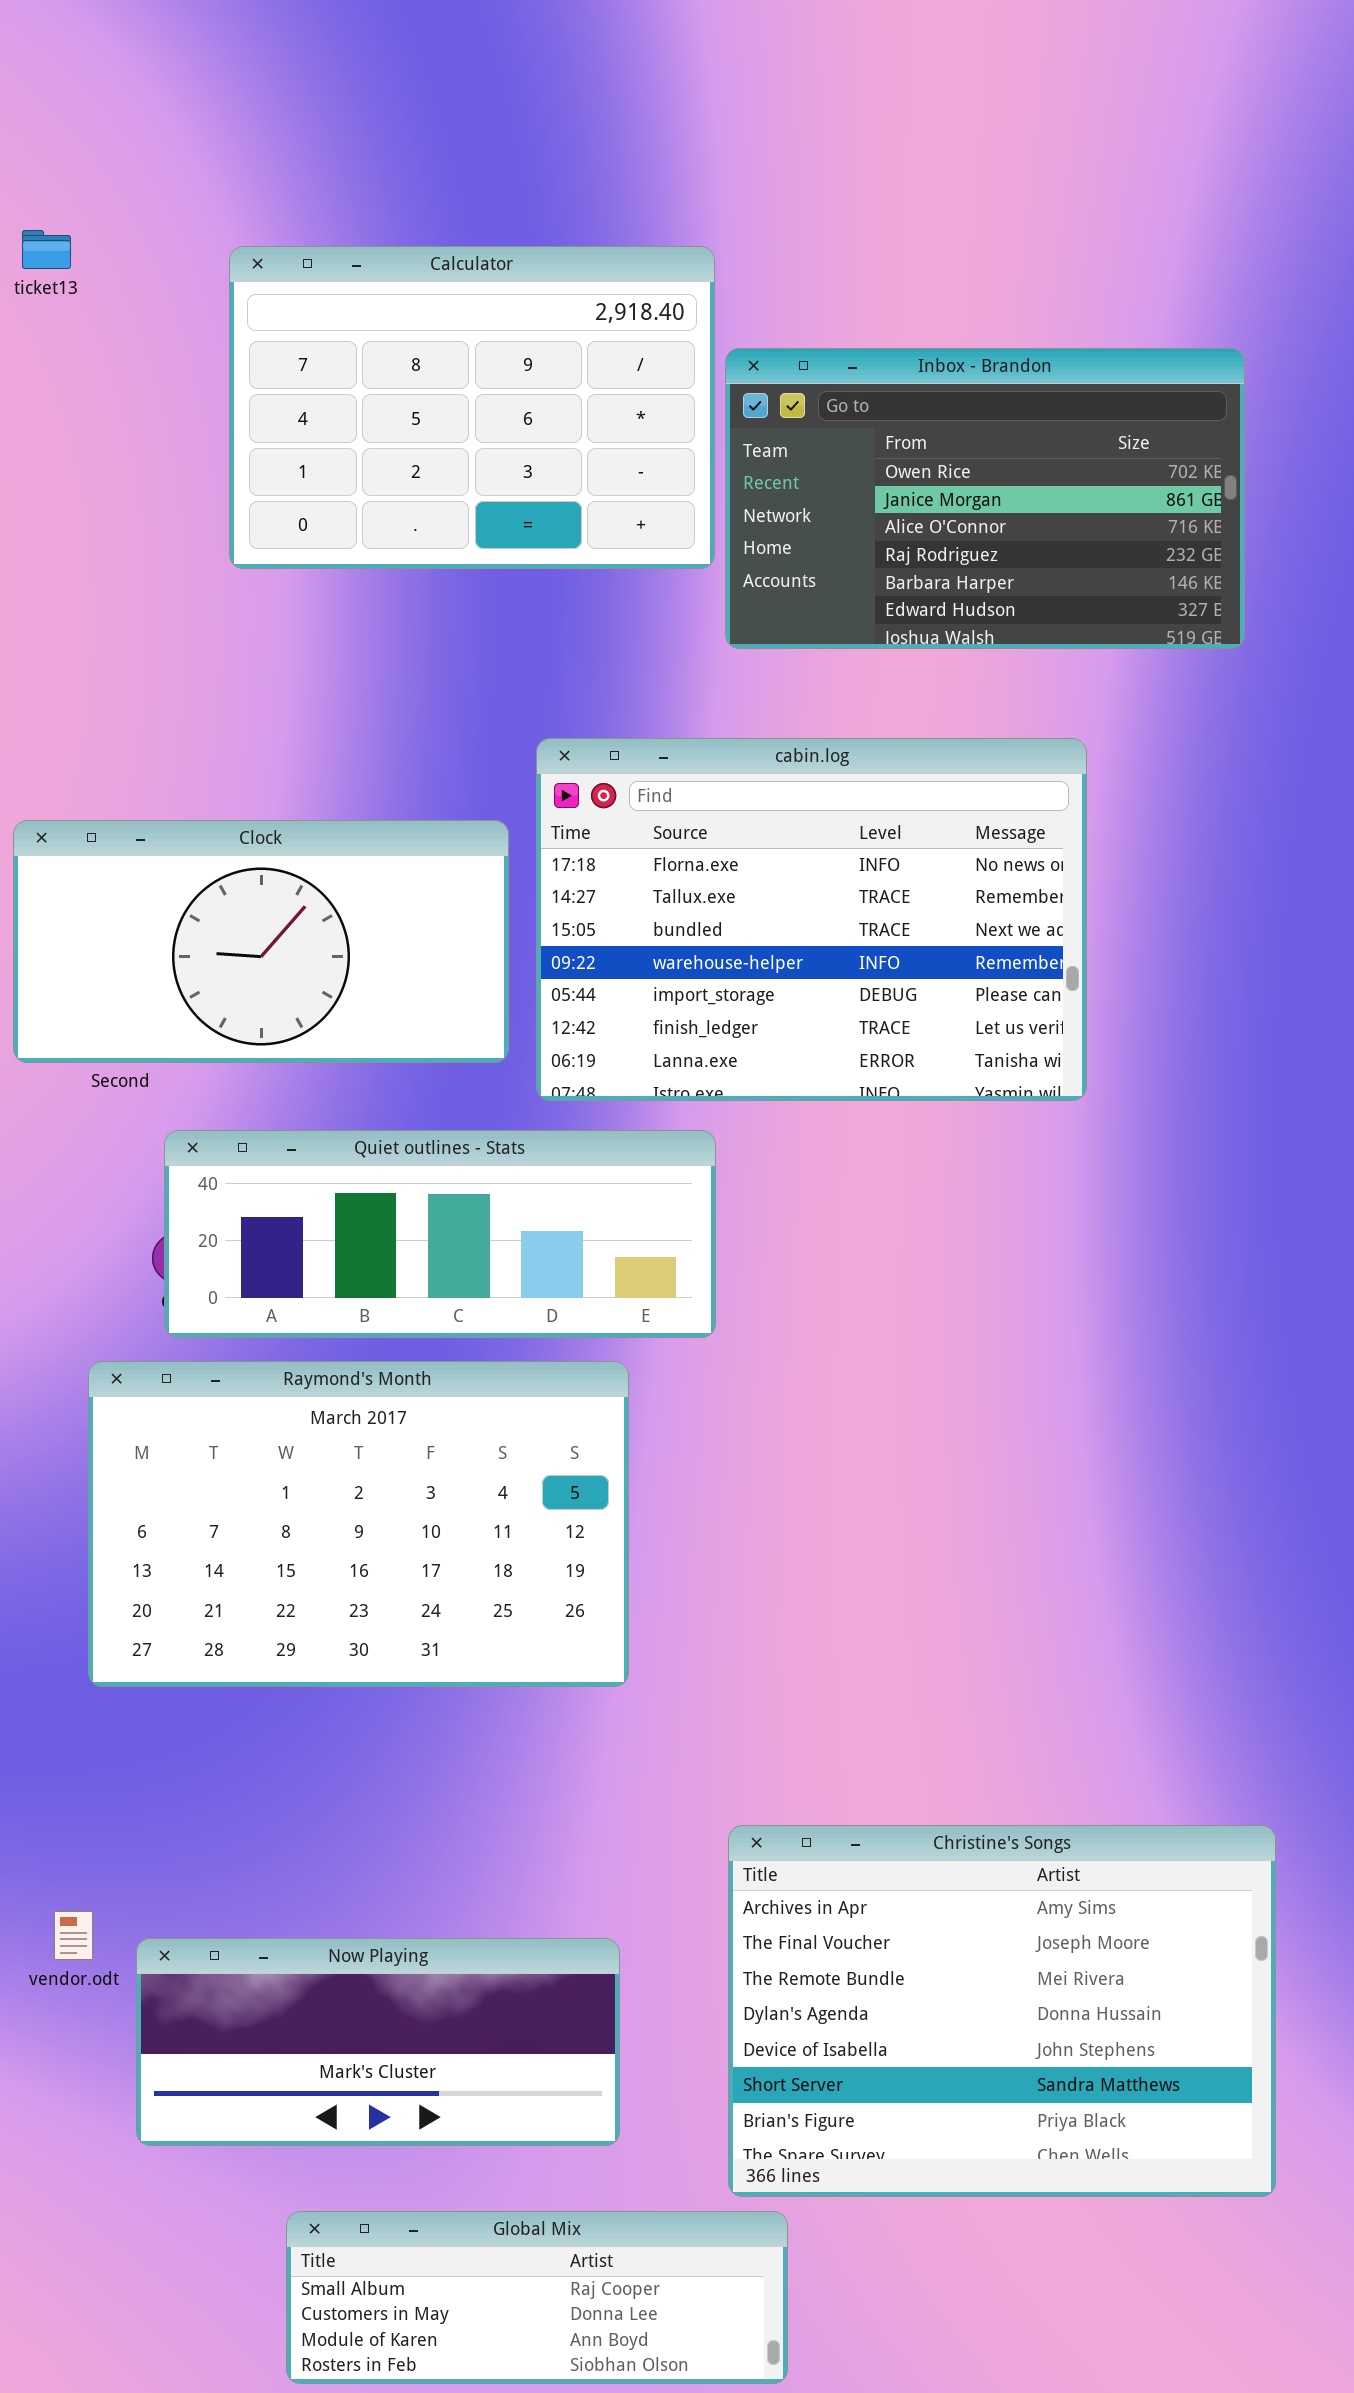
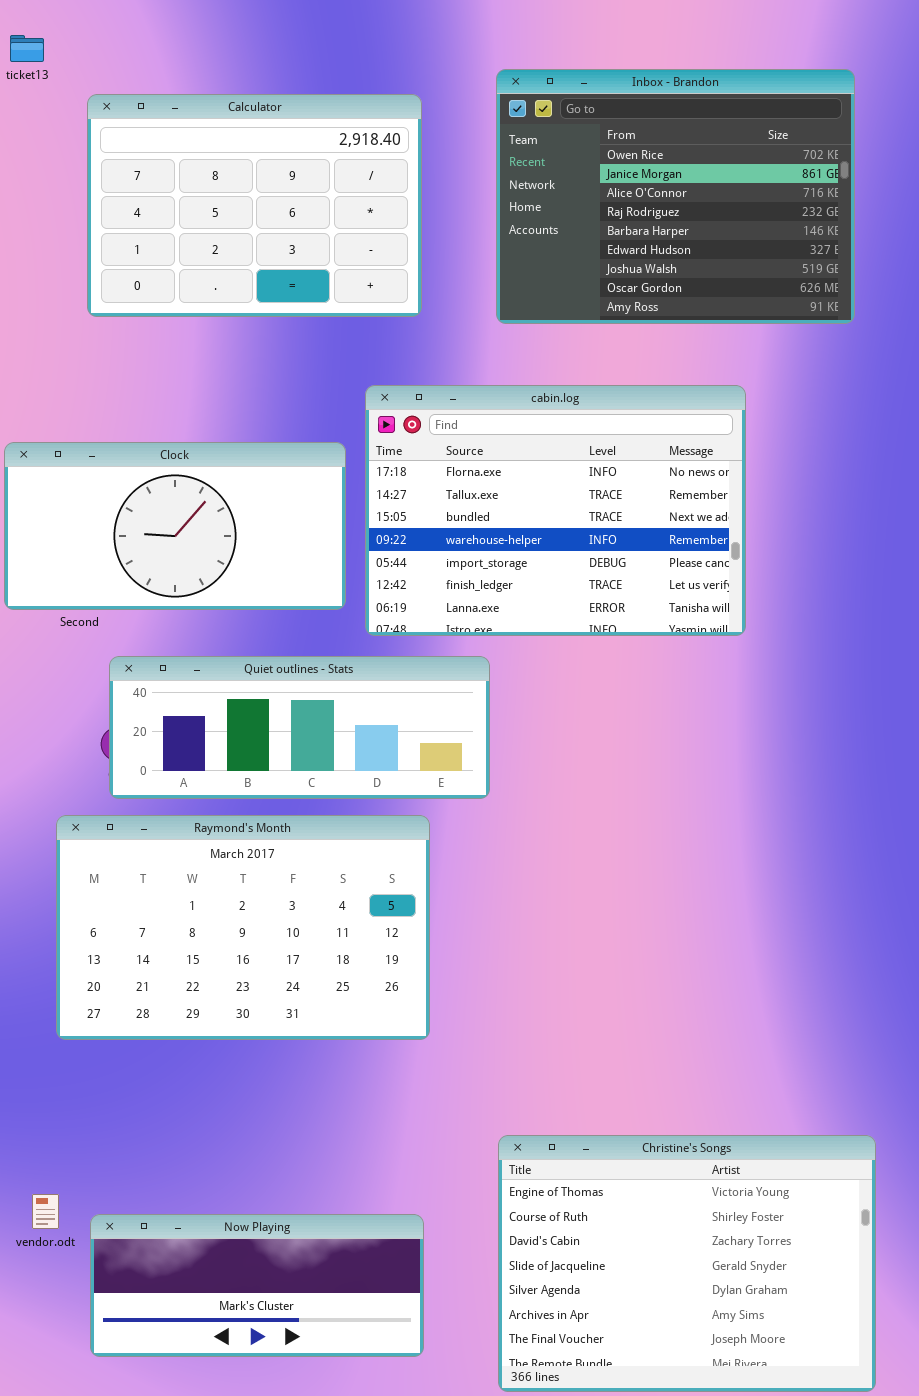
Calculator: [229,246,715,569] -> [87,94,422,317], moved
Inbox - Brandon: [725,348,1245,649] -> [496,69,855,324], resized
Christine's Songs: [728,1825,1276,2197] -> [498,1135,876,1392], scrolled up 5 rows

